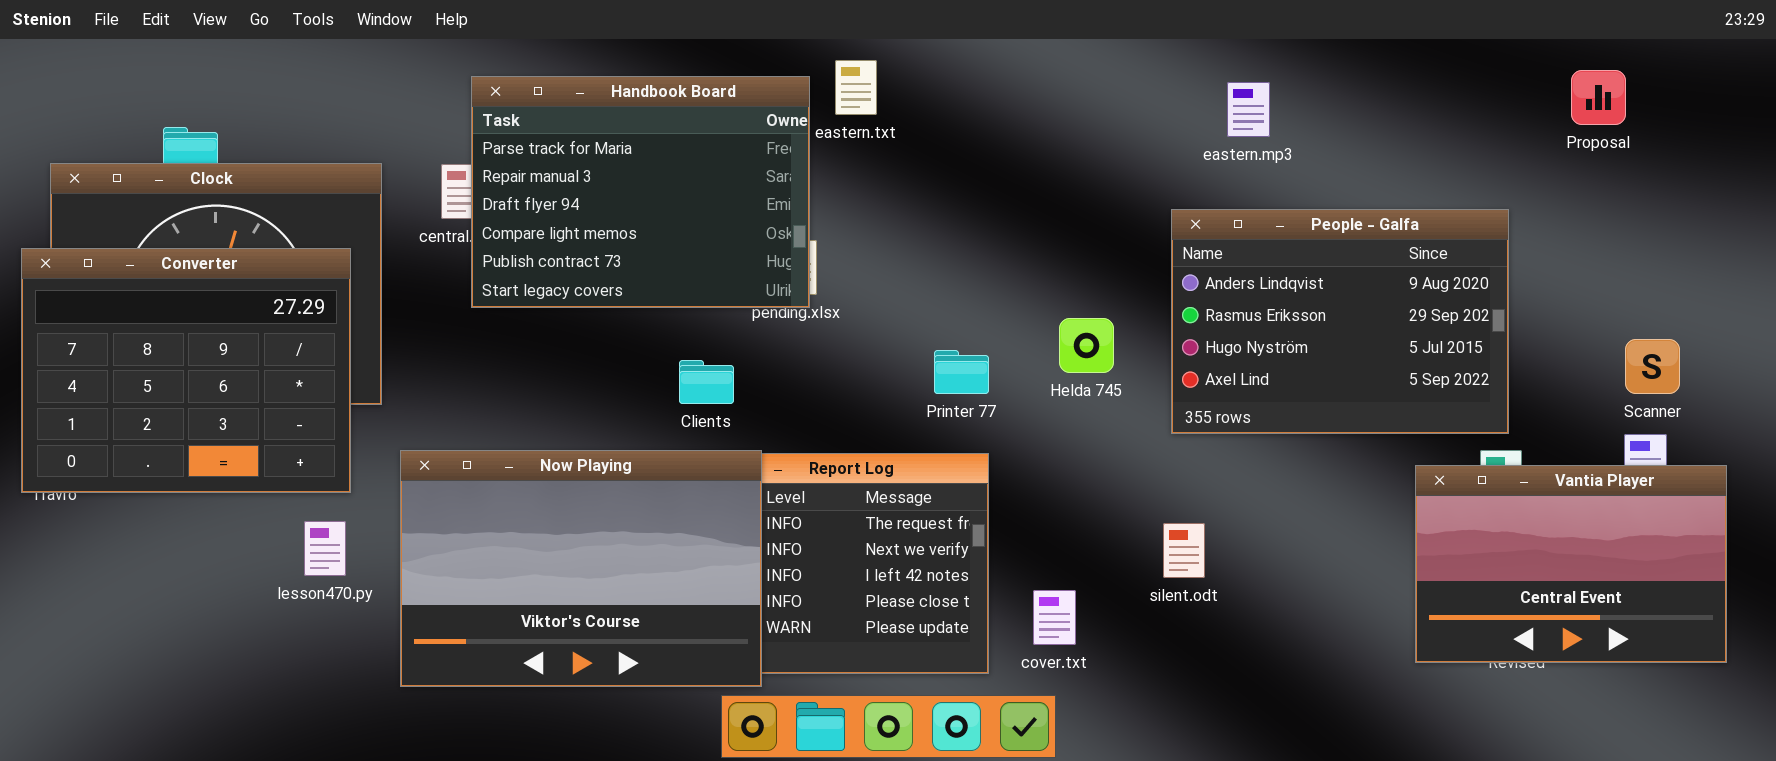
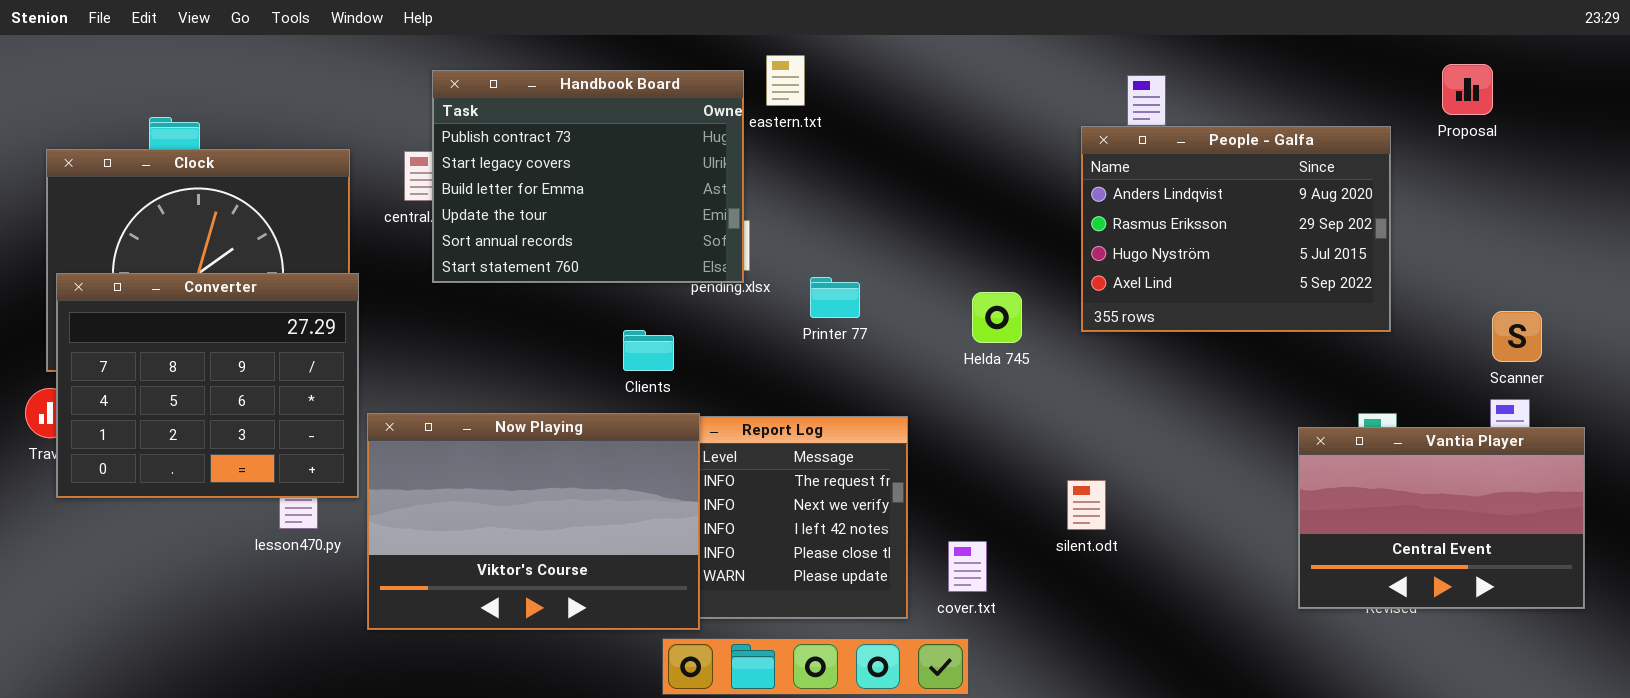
Handbook Board: [471,76,810,308] -> [432,70,744,283], scrolled down 4 rows
People - Galfa: [1171,209,1509,434] -> [1081,126,1391,332], moved
Converter: [21,248,351,493] -> [56,273,359,498], moved
Printer 77: [934,350,989,394] -> [810,277,860,318], moved

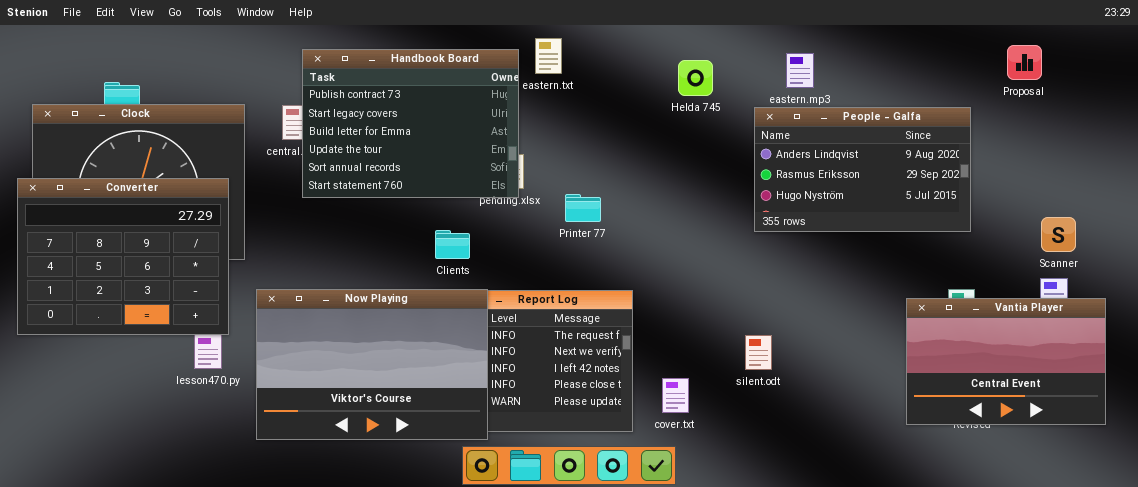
People - Galfa: [1081,126,1391,332] -> [754,107,971,232], resized
Converter: [56,273,359,498] -> [17,178,229,335], moved
Helda 745: [972,292,1022,343] -> [678,60,713,96], moved

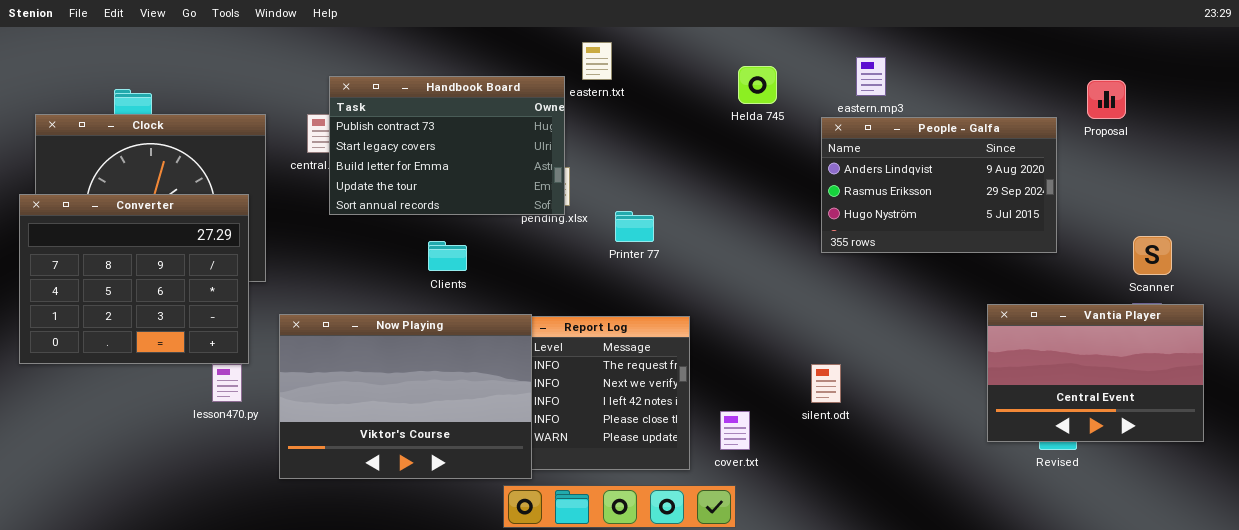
Proposal: [1007,45,1042,80] -> [1087,80,1126,119], moved
Handbook Board: [302,49,519,198] -> [329,76,565,215], resized
Clients: [435,230,470,259] -> [428,241,467,271], moved
Vantia Player: [906,298,1106,425] -> [987,304,1204,442], moved

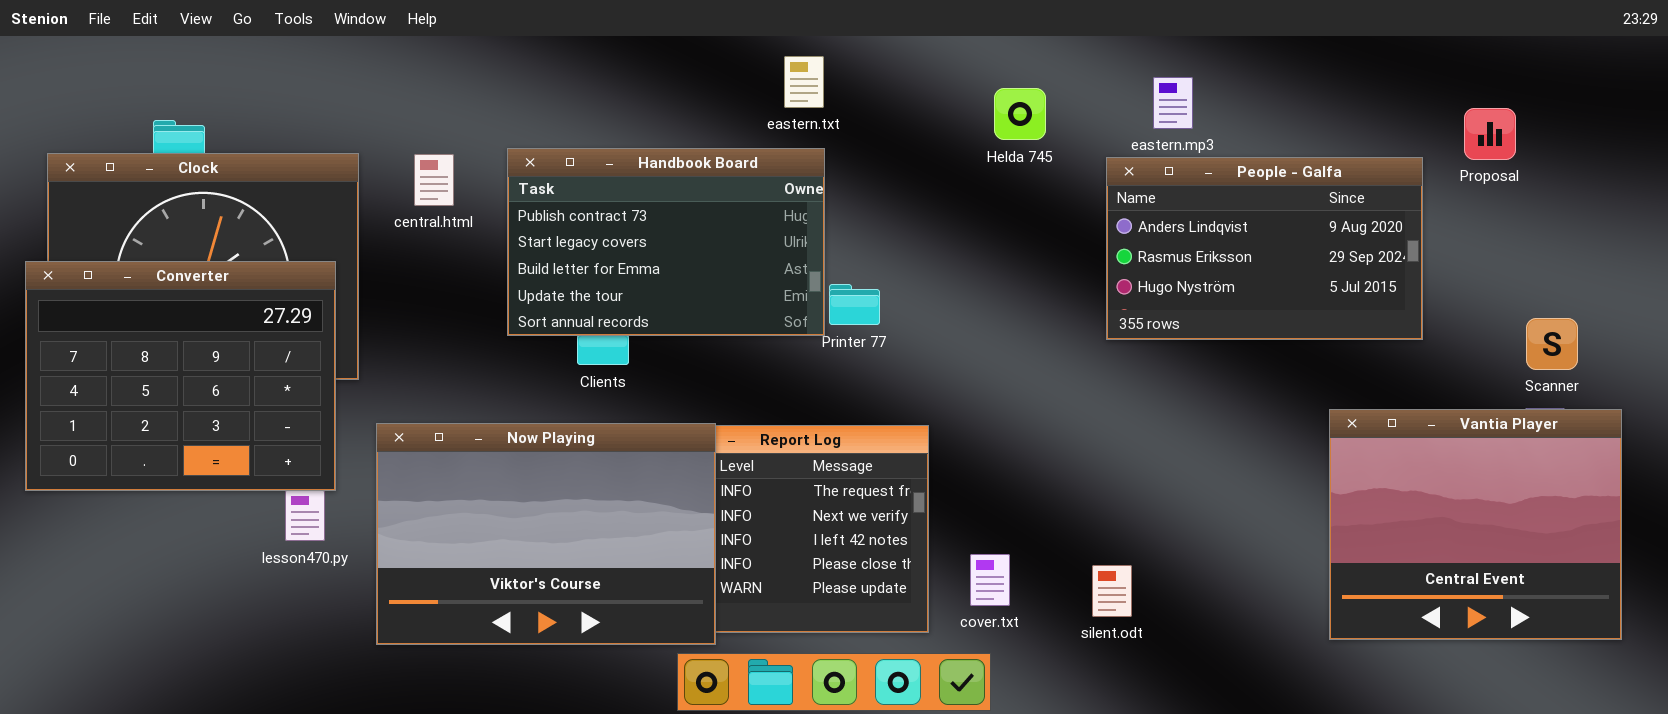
Handbook Board: [329,76,565,215] -> [507,148,825,336], moved
Vantia Player: [987,304,1204,442] -> [1329,409,1622,640], resized
silent.odt: [811,364,841,403] -> [1092,565,1132,617], moved

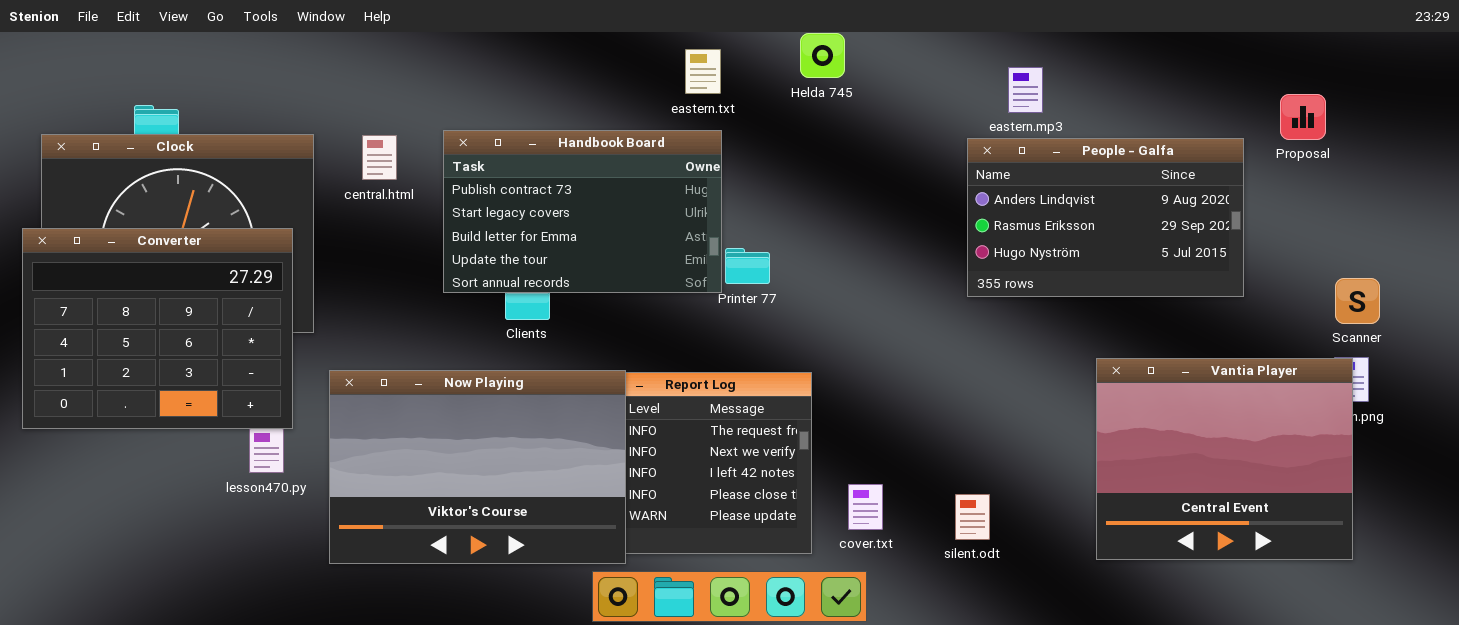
Helda 745: [994,88,1046,140] -> [800,33,845,78], moved
Vantia Player: [1329,409,1622,640] -> [1096,358,1353,560], moved

